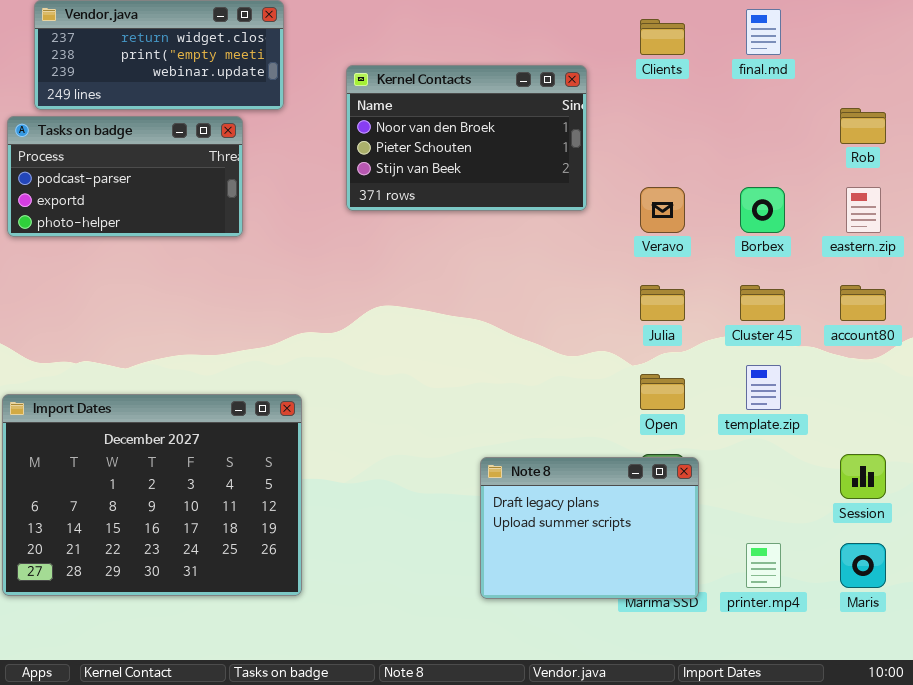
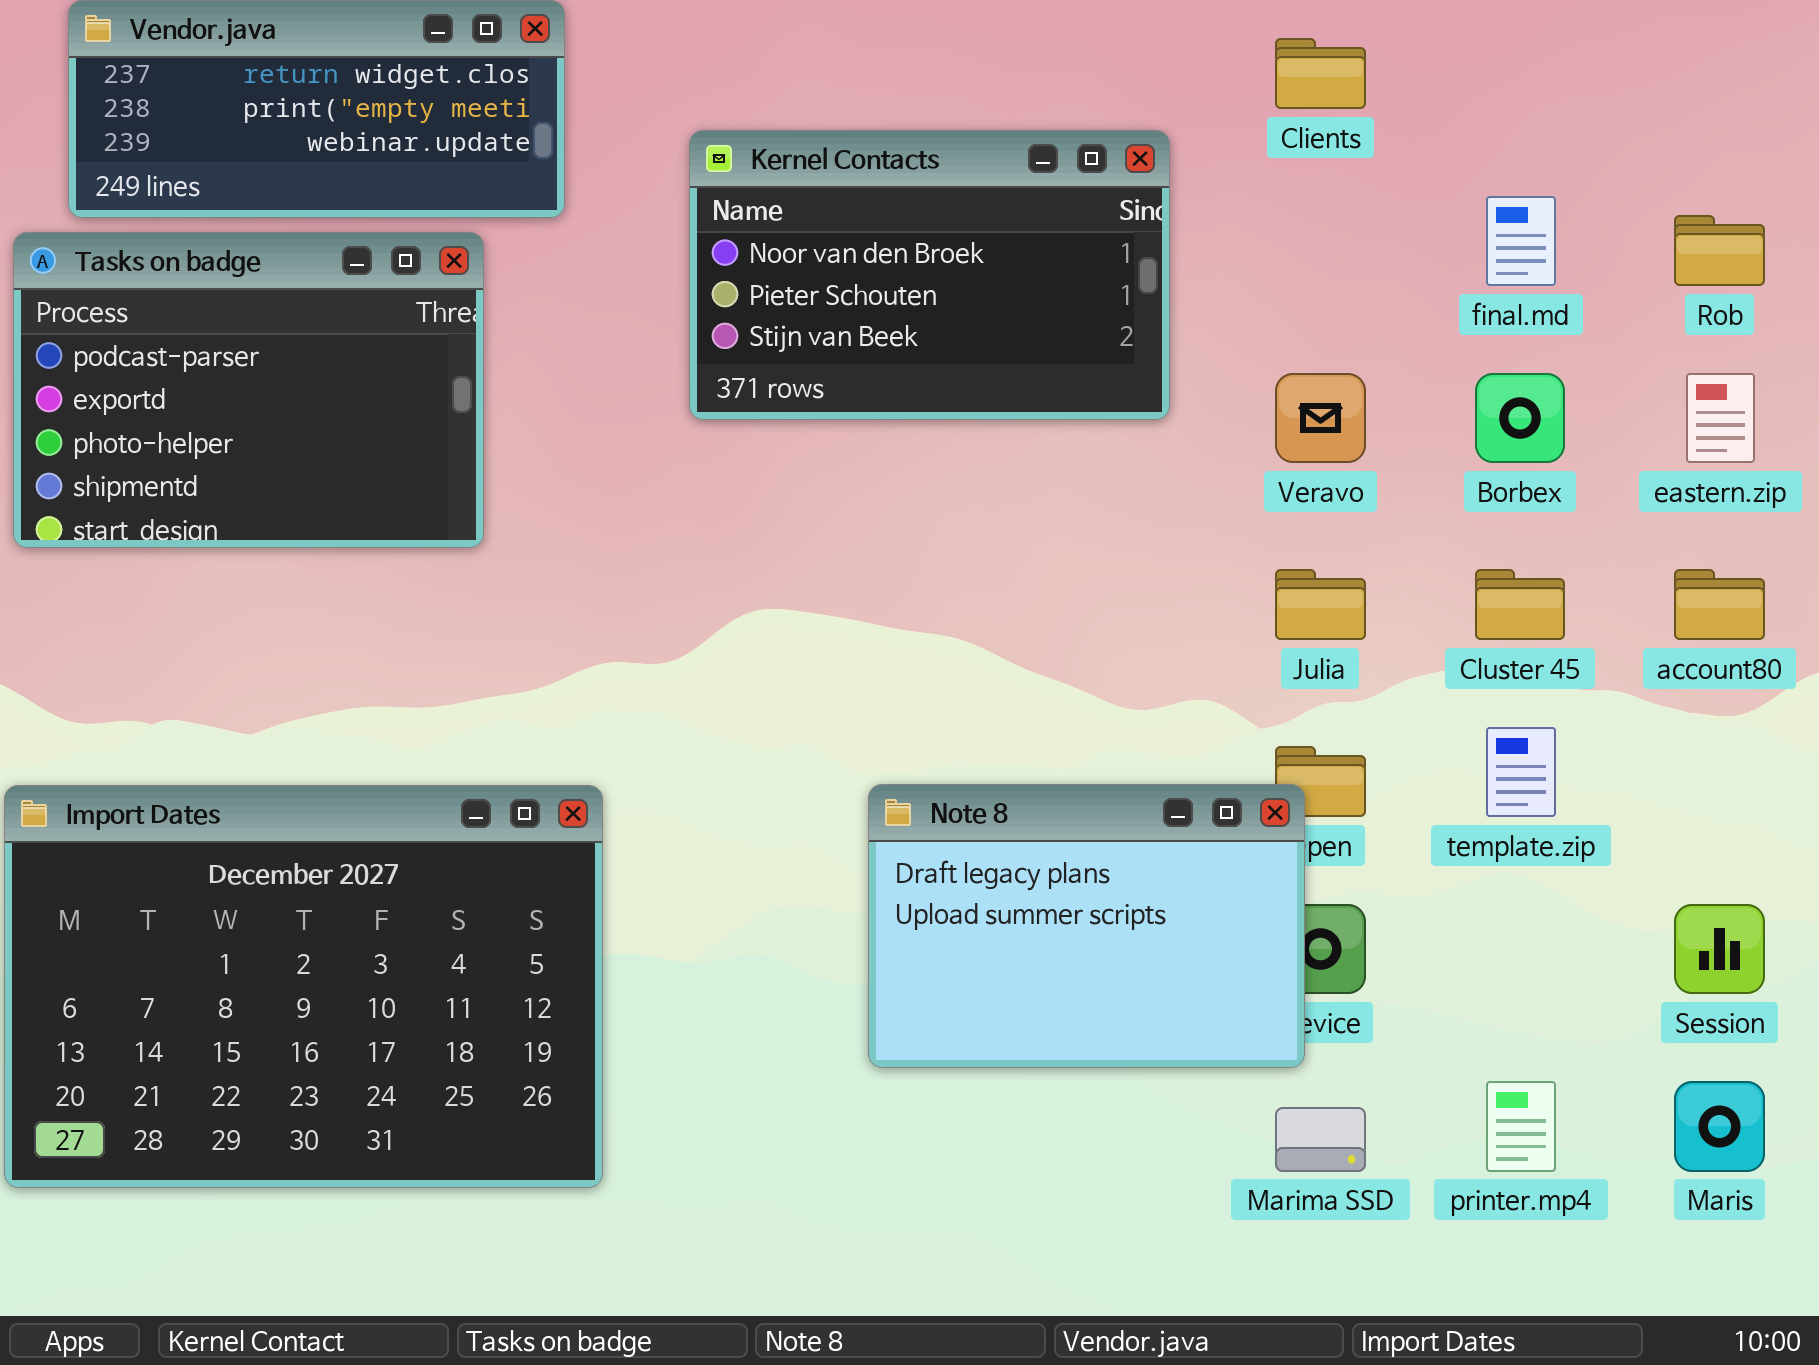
final.md: [746,9,781,55] -> [1486,196,1556,286], moved
Tasks on badge: [7,116,243,237] -> [13,232,484,548], resized
Note 8: [480,457,699,599] -> [868,784,1305,1068], moved

